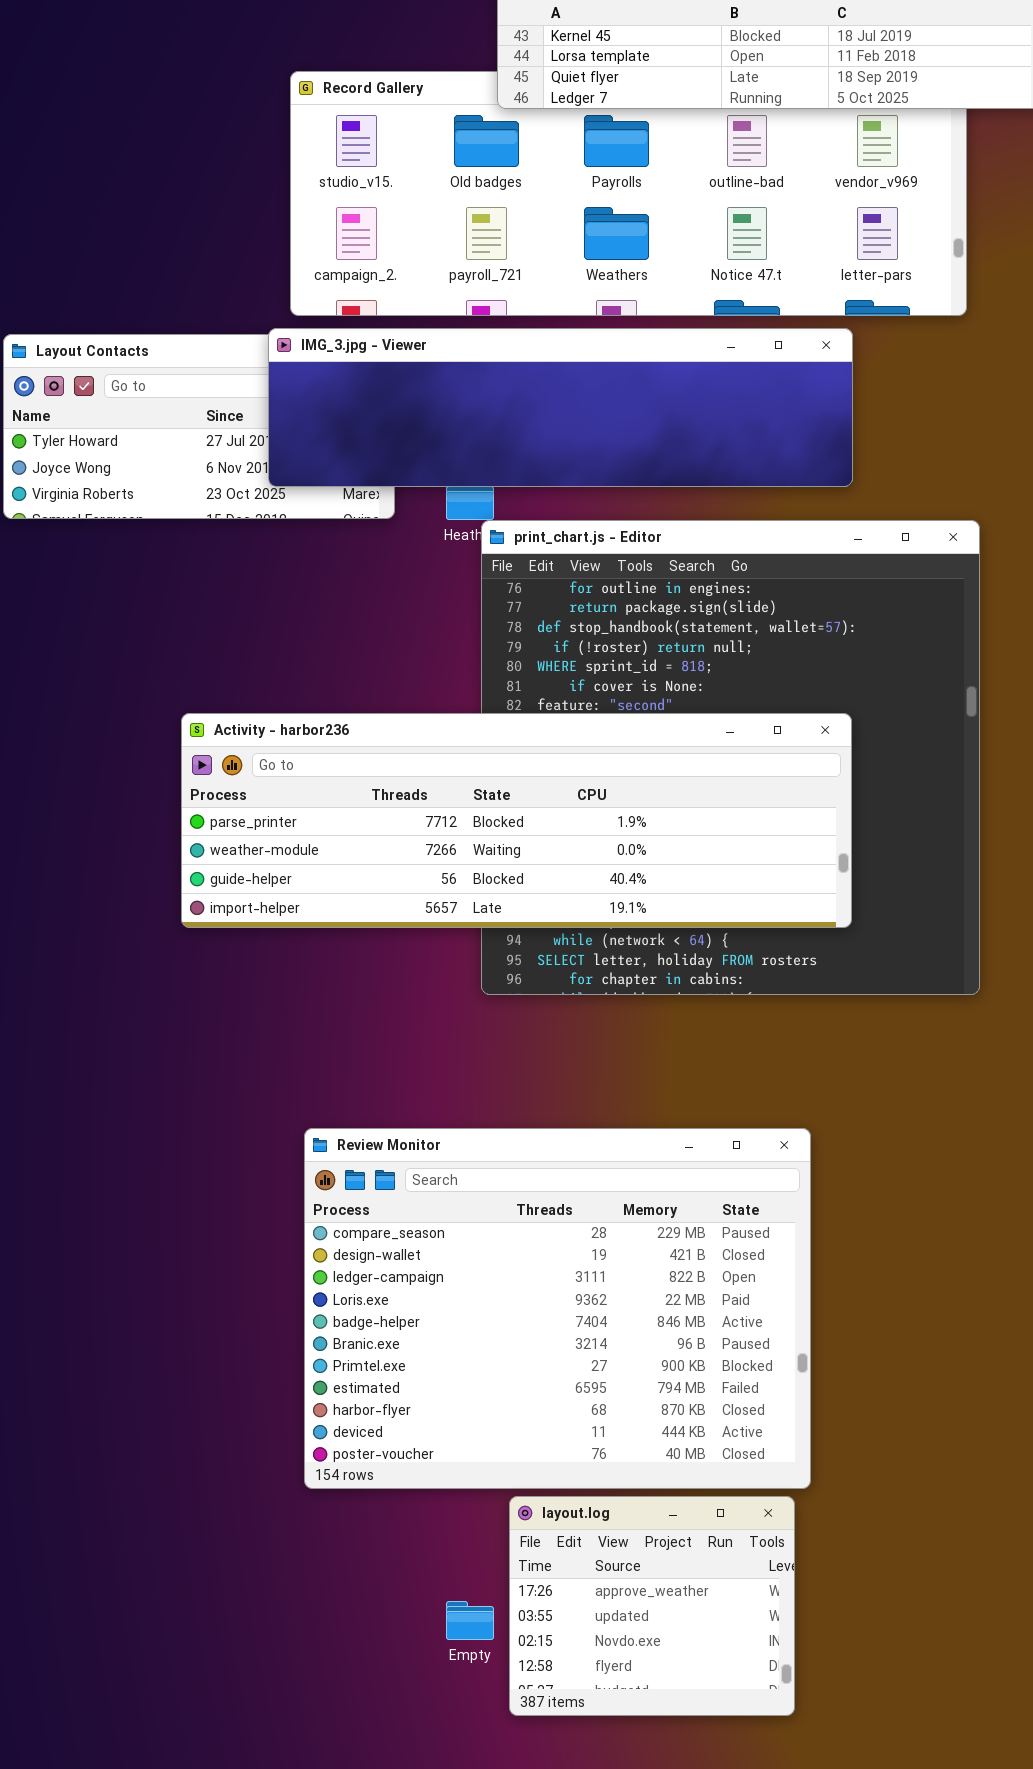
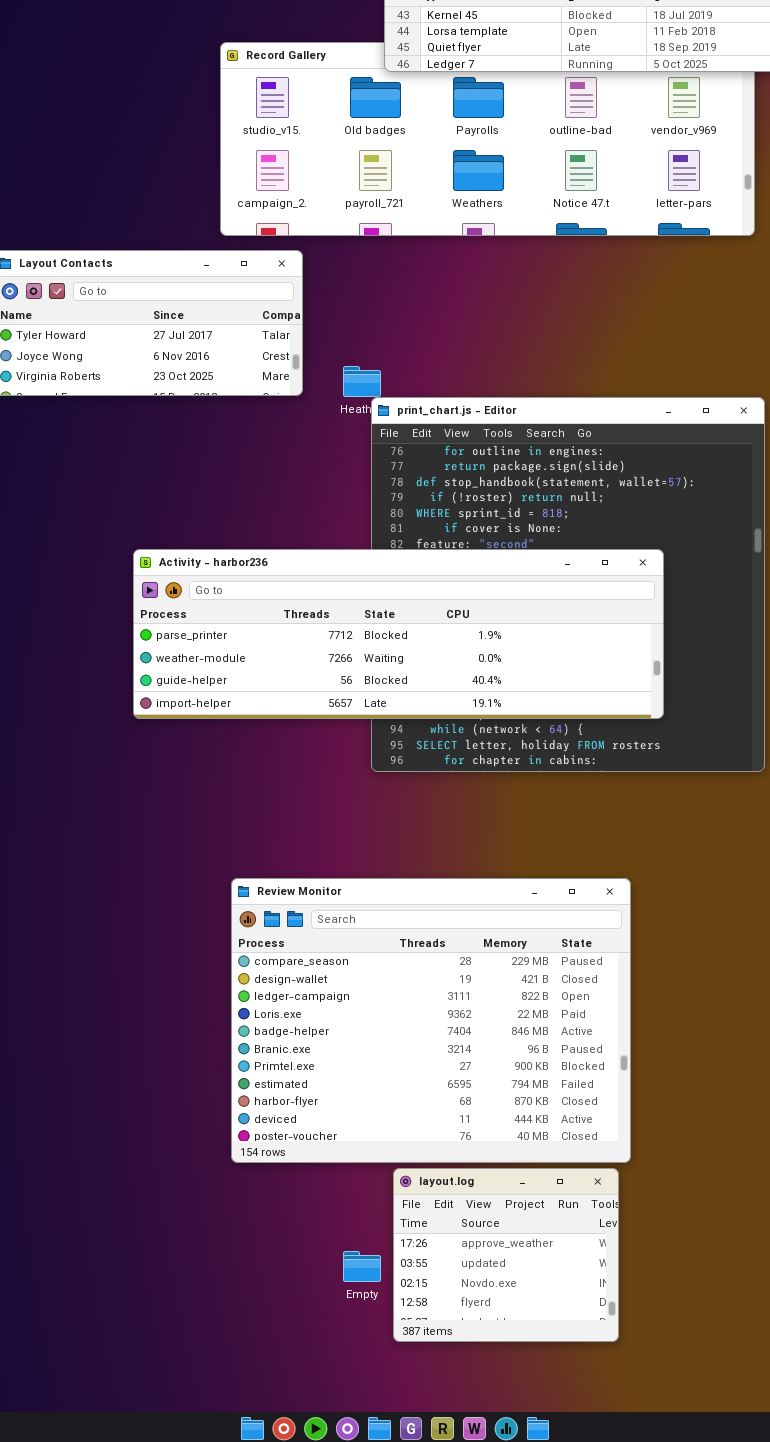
IMG_3.jpg - Viewer: [268,328,853,487] -> none, closed

